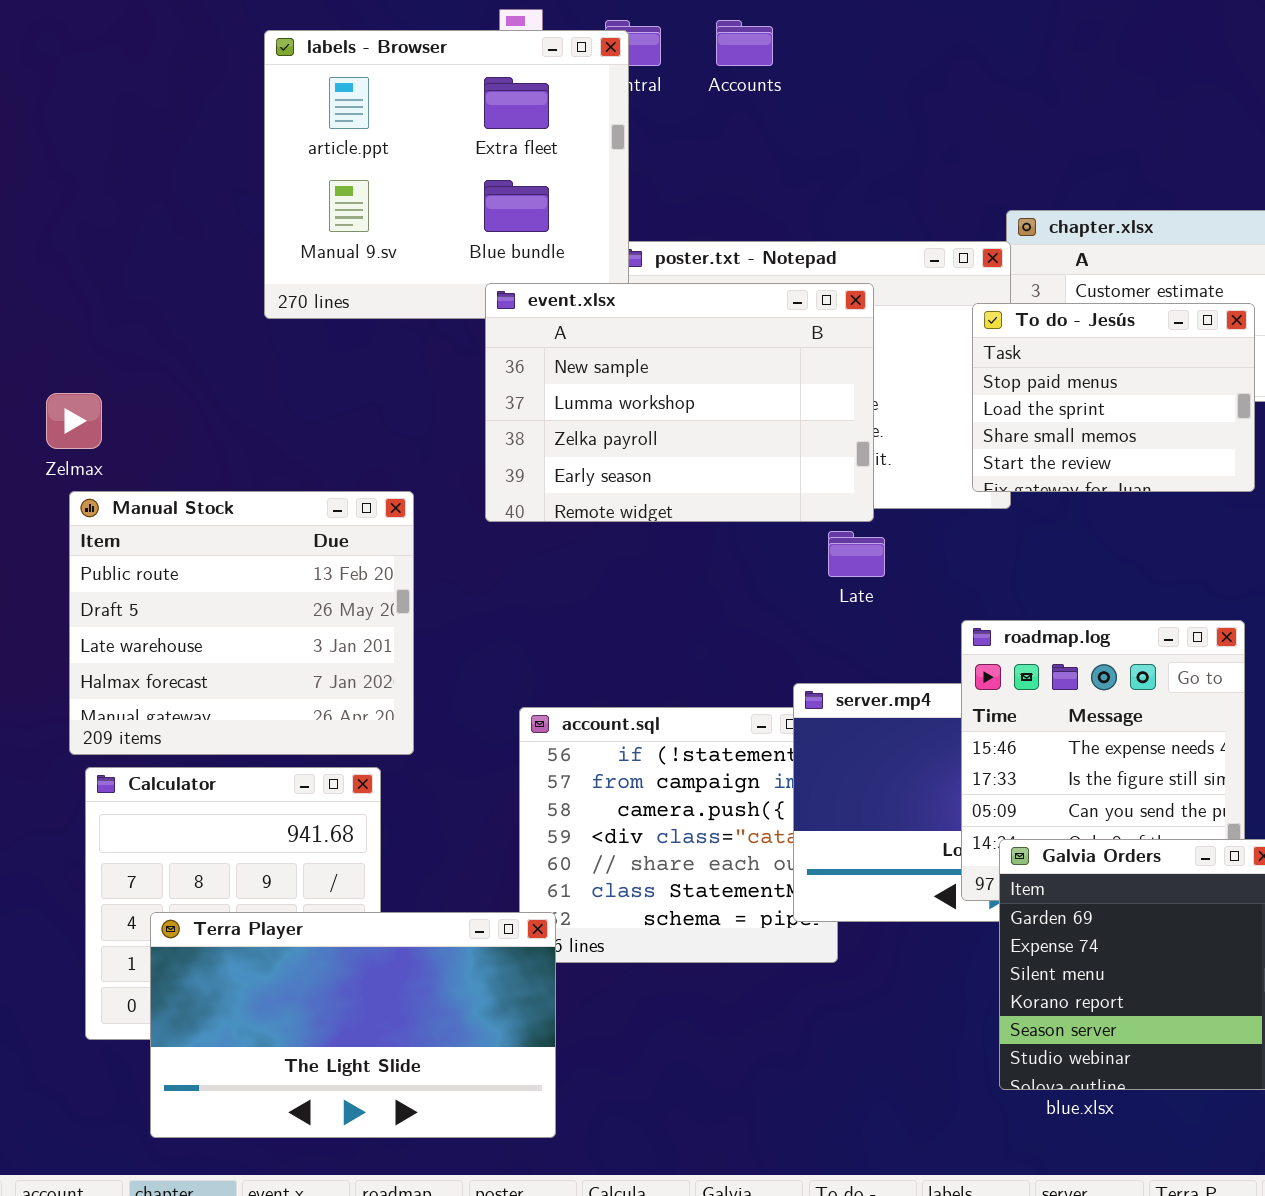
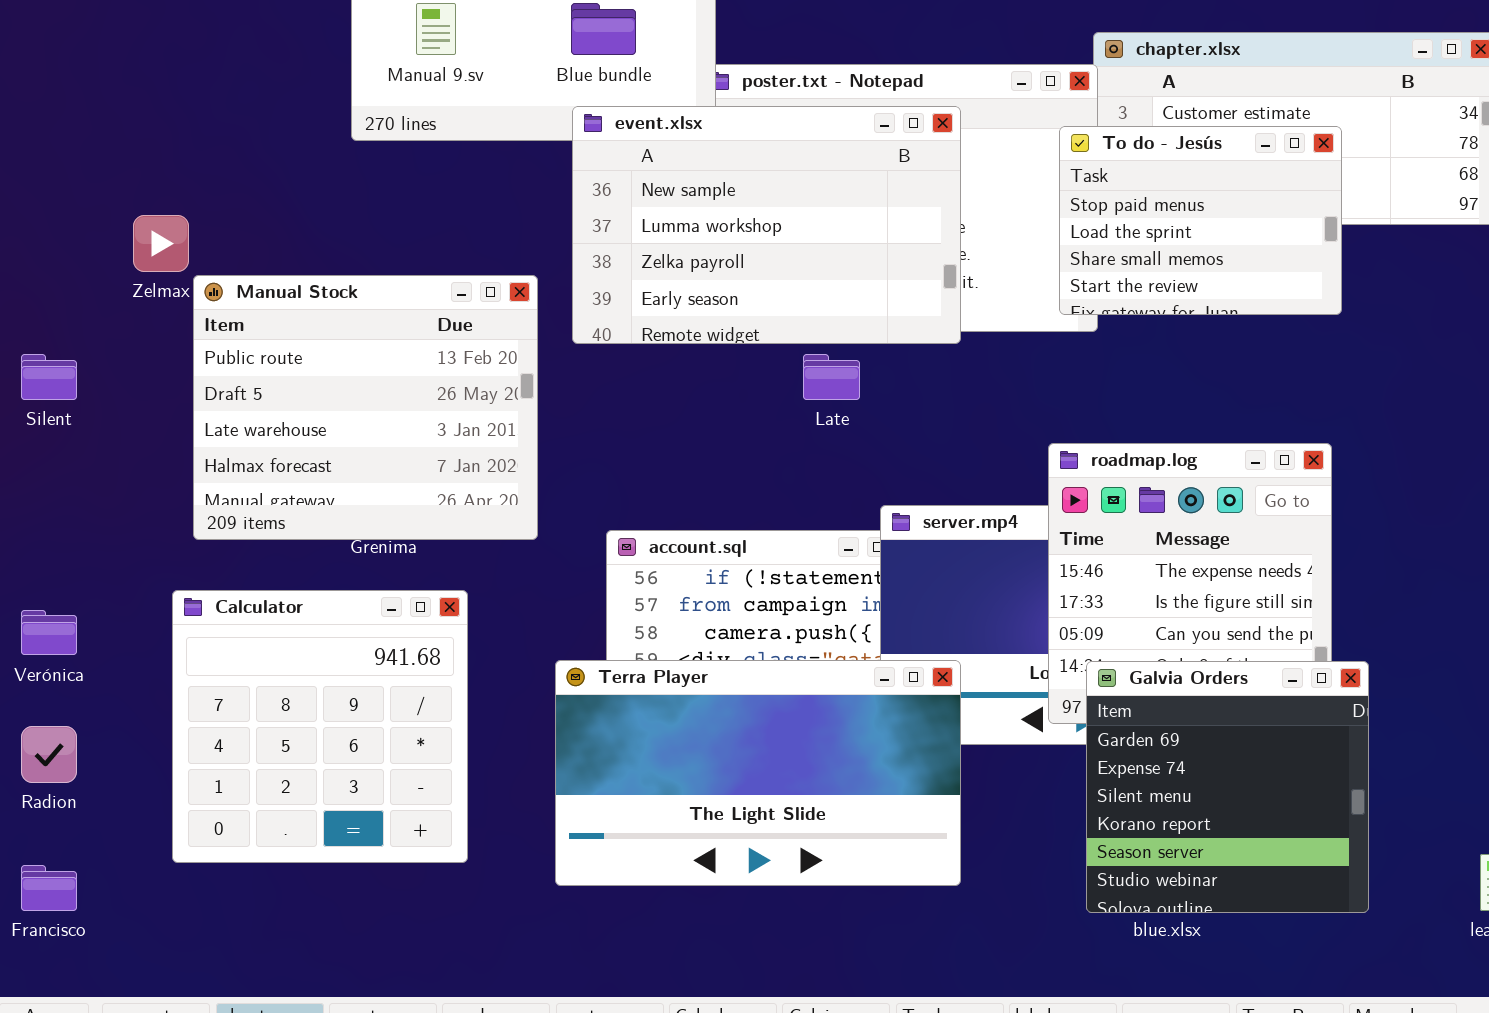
Manual Stock: [69,491,414,755] -> [193,275,538,540], moved
Late: [828,531,885,577] -> [803,354,860,400], moved
Terra Player: [150,912,556,1138] -> [555,660,961,886], moved

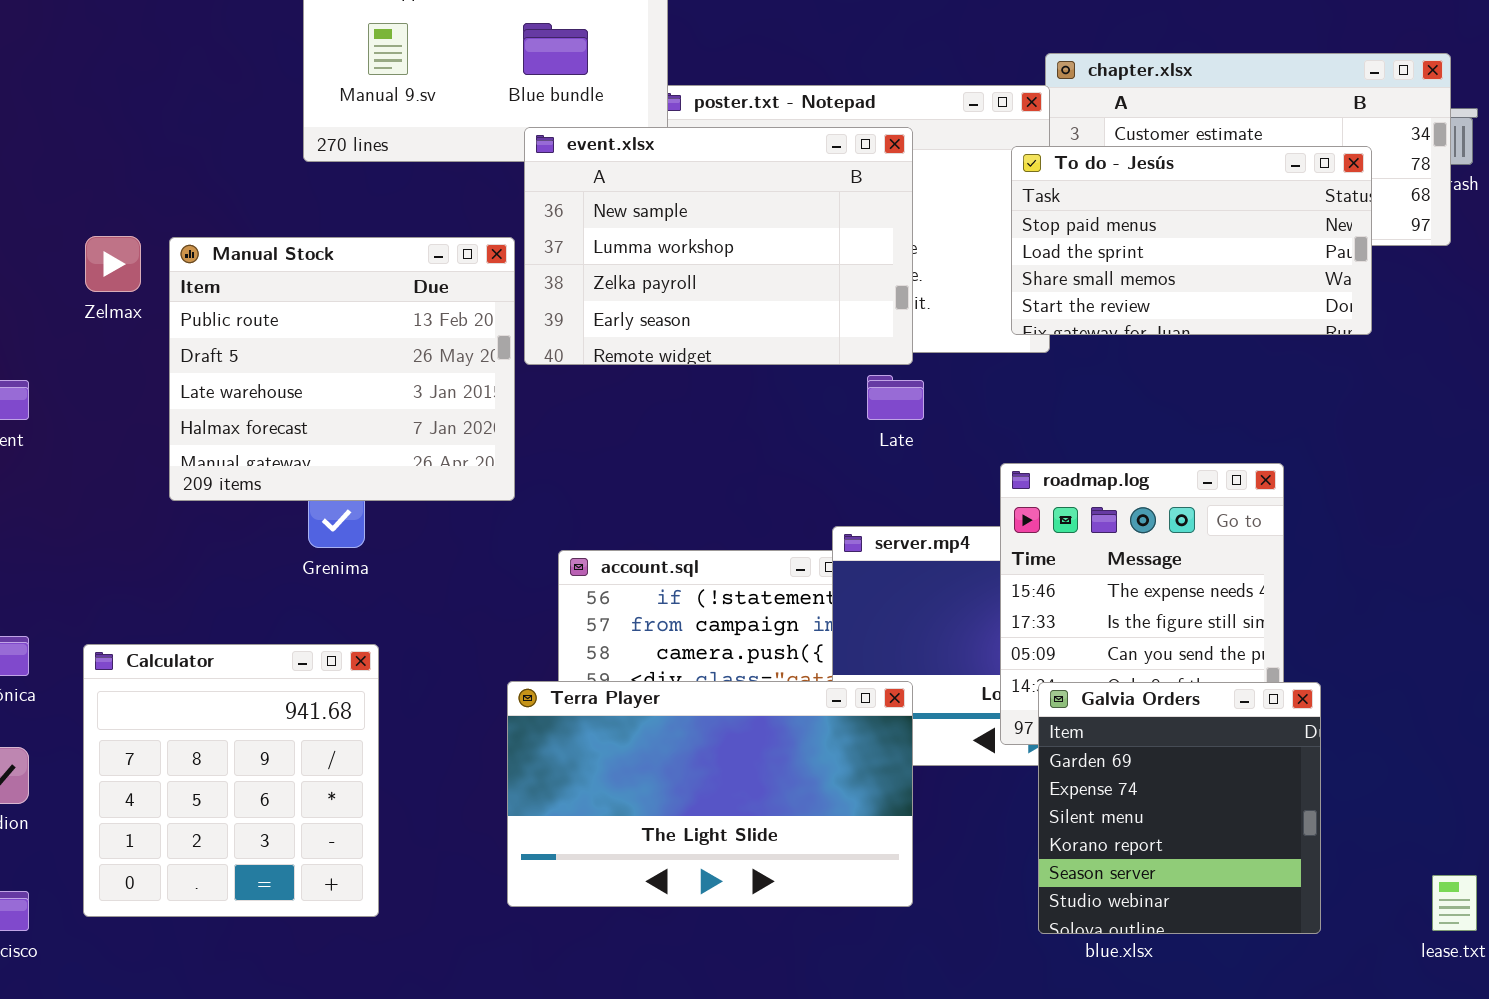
To do - Jesús: [1059,126,1342,315] -> [1011,146,1372,335], resized
Manual Stock: [193,275,538,540] -> [169,237,515,501], moved
Late: [803,354,860,400] -> [867,375,924,420], moved
Calculator: [172,590,468,863] -> [83,644,379,917], moved

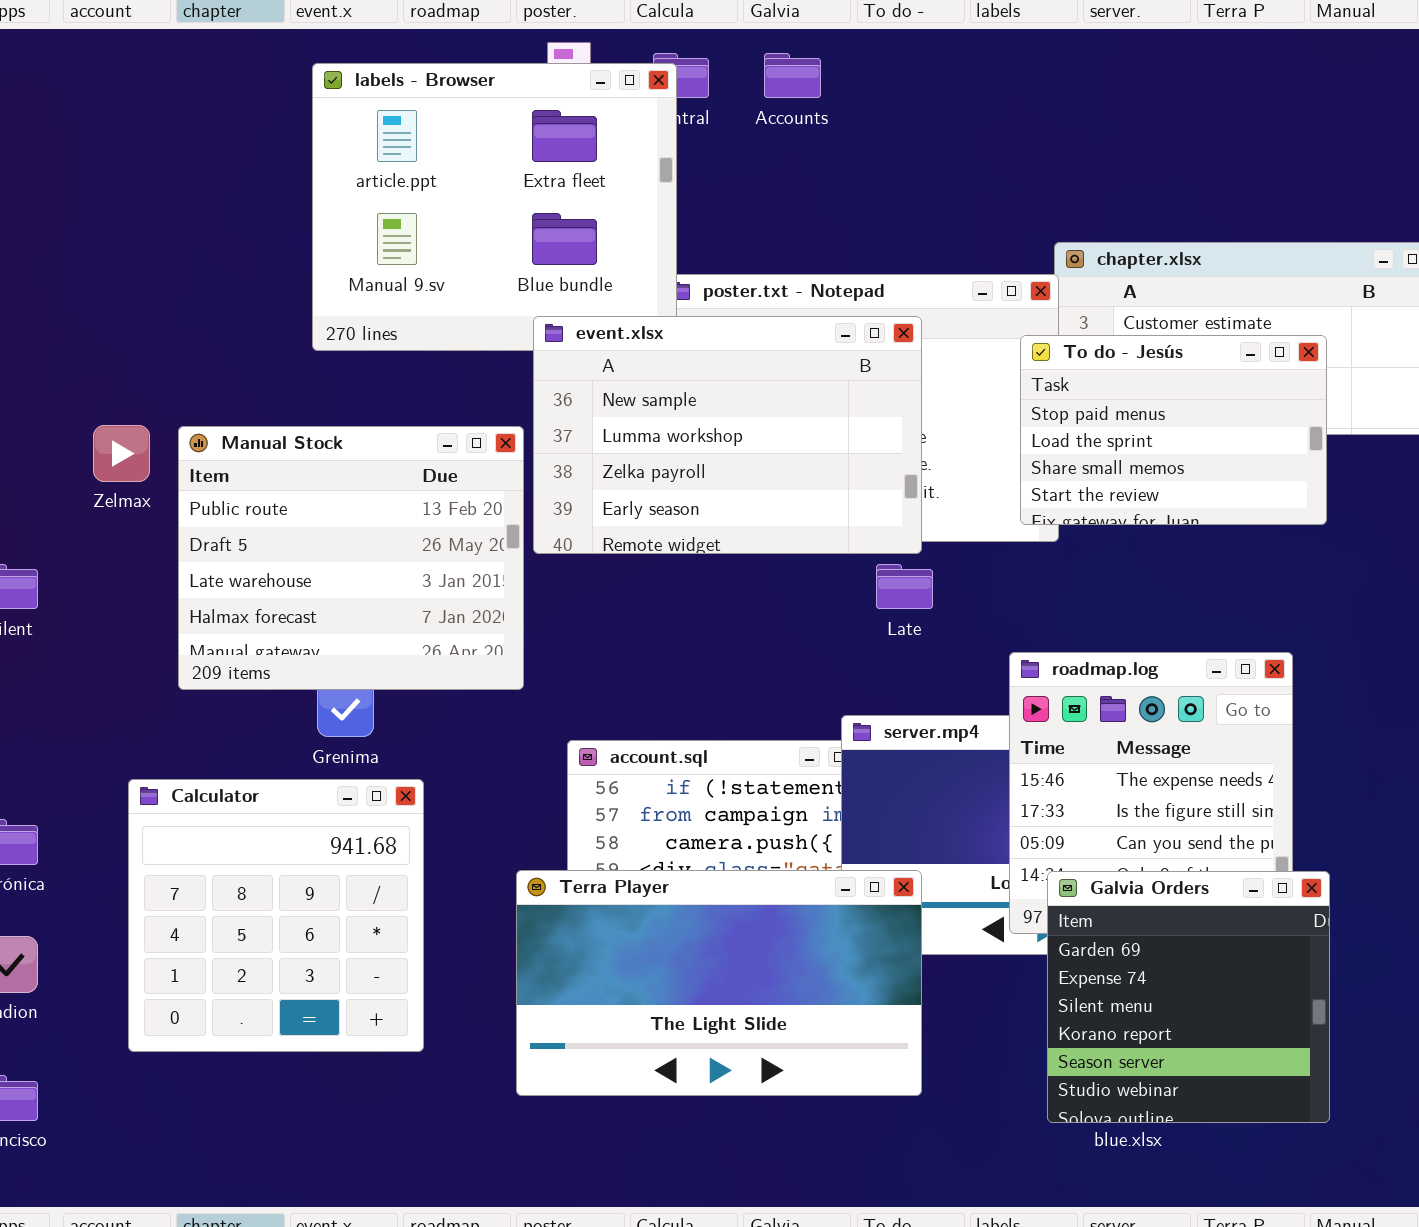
To do - Jesús: [1011,146,1372,335] -> [1020,335,1327,525], resized
Calculator: [83,644,379,917] -> [128,779,424,1052], moved

